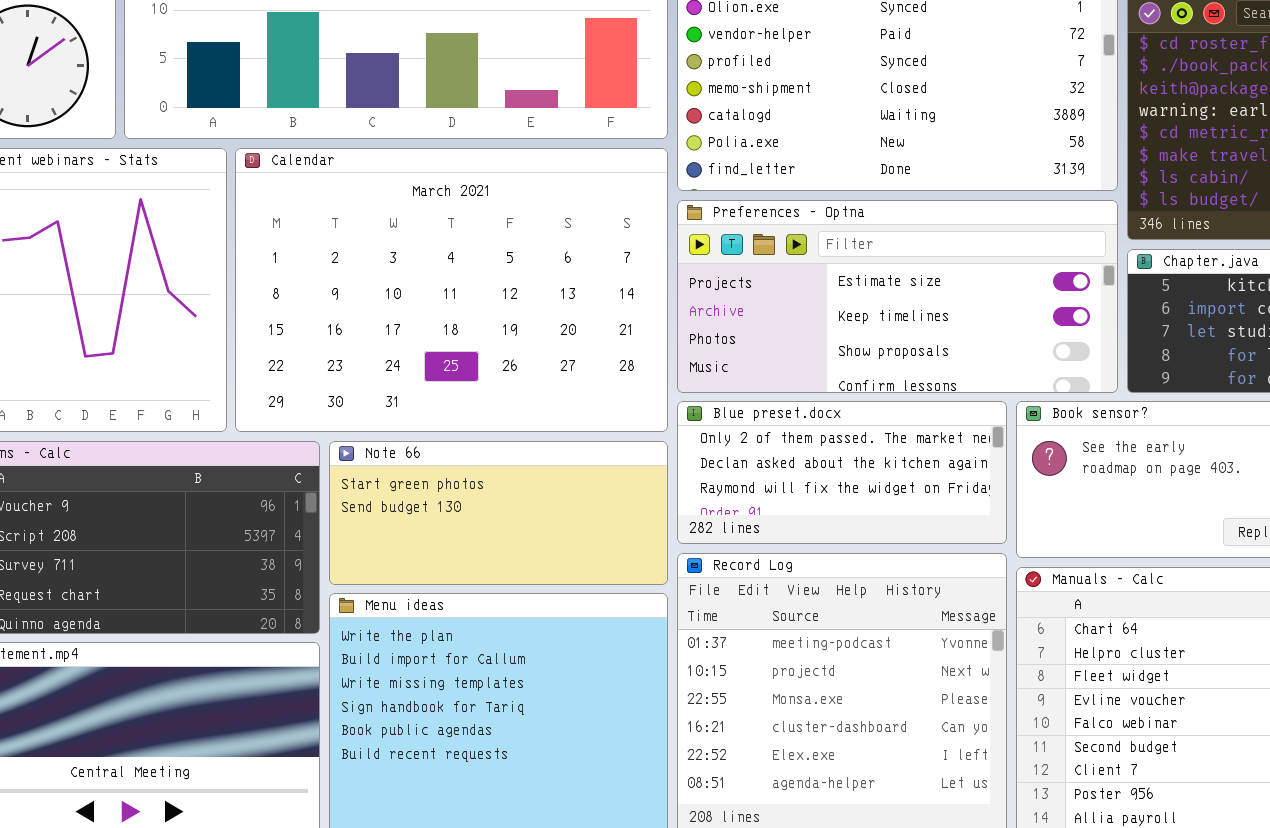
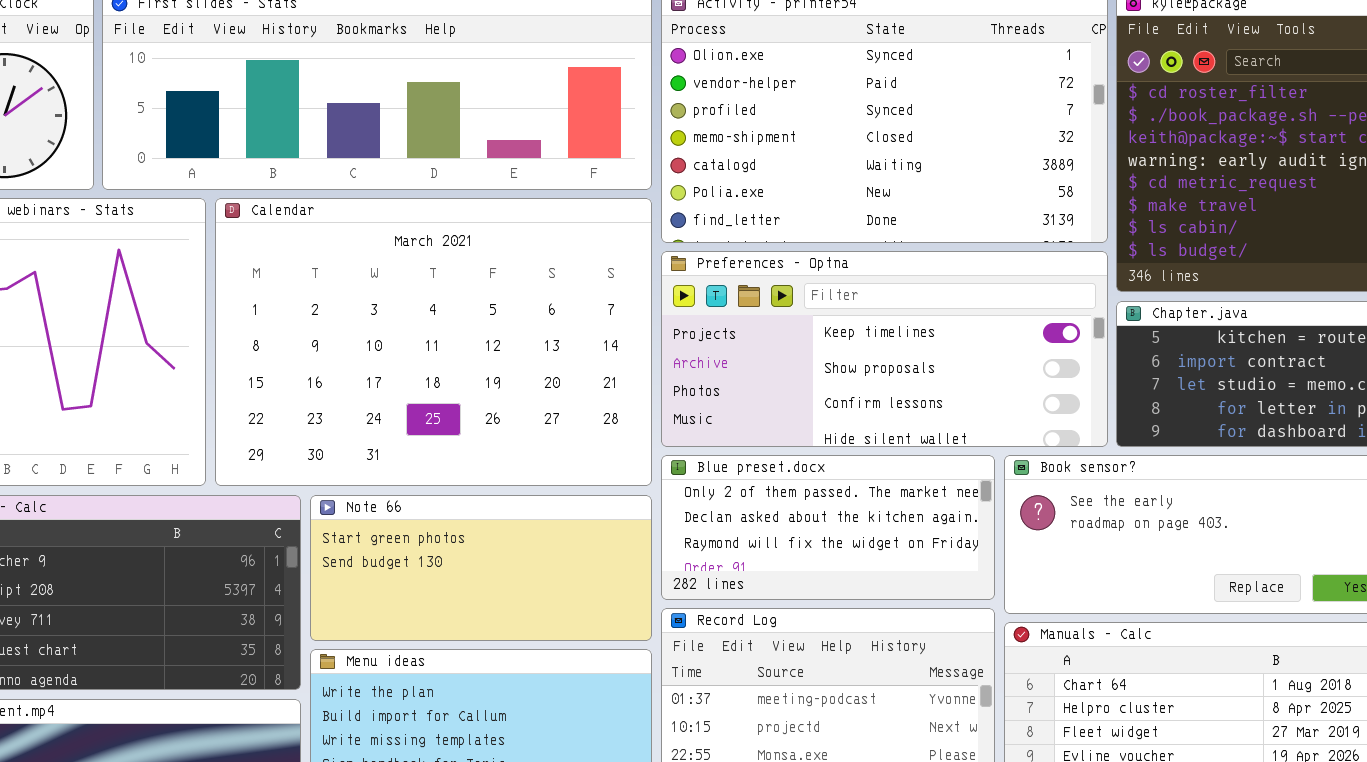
Preferences - Optna: [677,200,1118,393] -> [661,251,1108,447], scrolled down 1 row

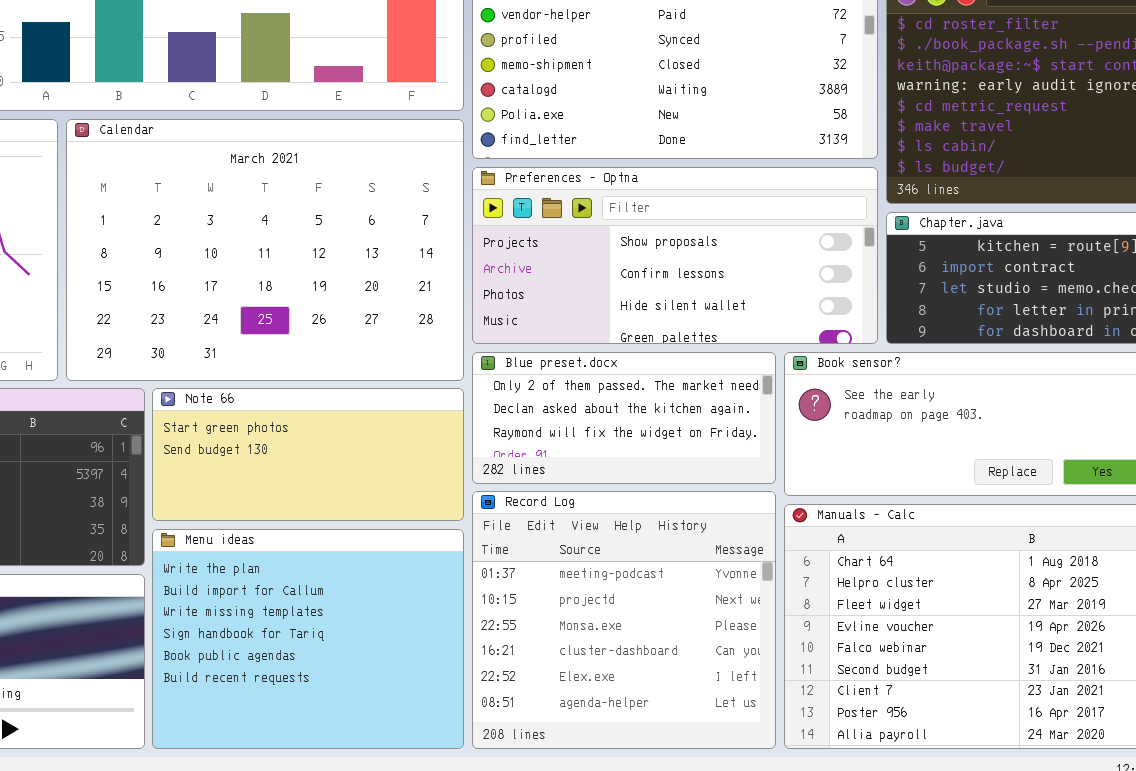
Preferences - Optna: [661,251,1108,447] -> [472,167,878,344], scrolled down 1 row

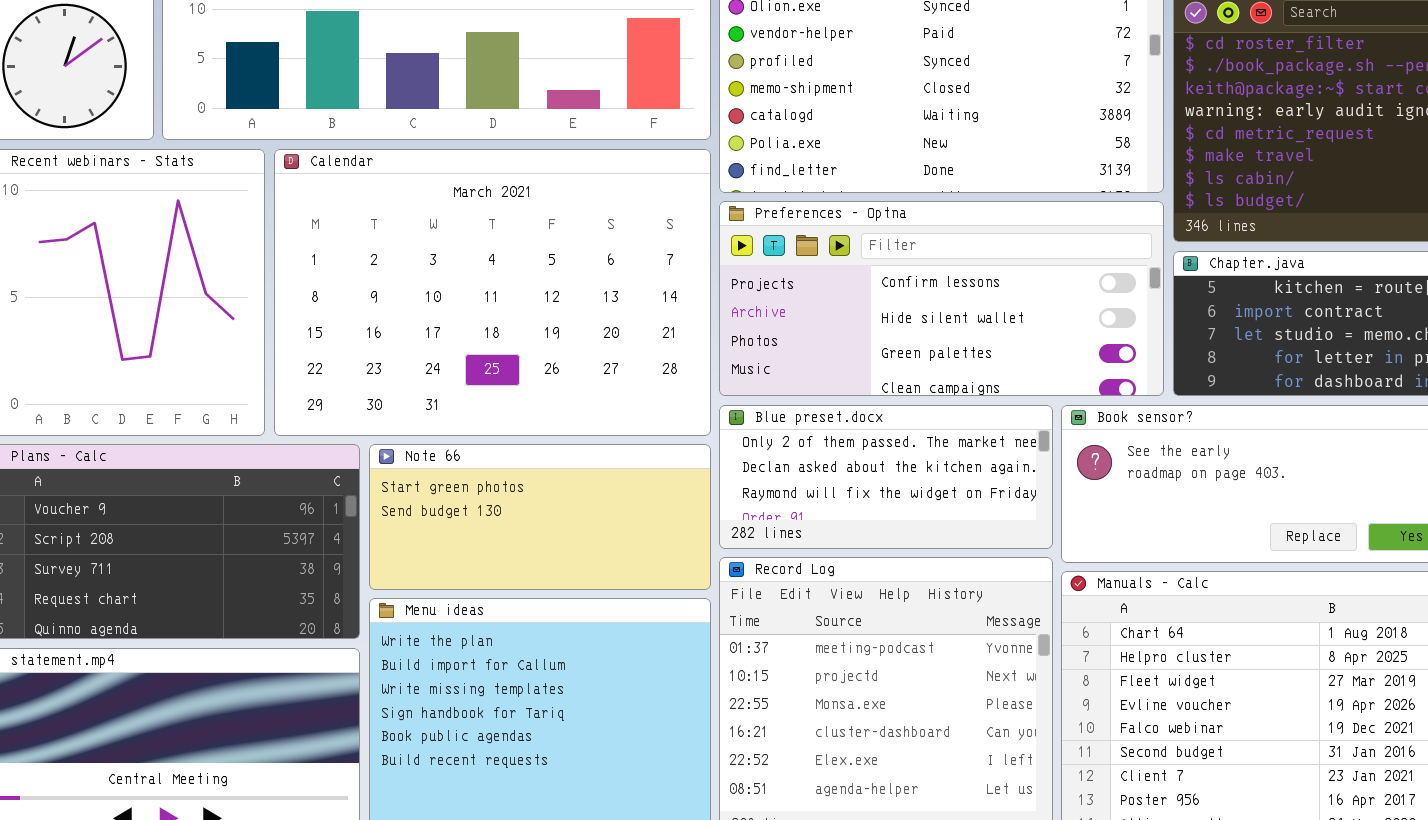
Preferences - Optna: [472,167,878,344] -> [719,201,1164,396], scrolled down 1 row

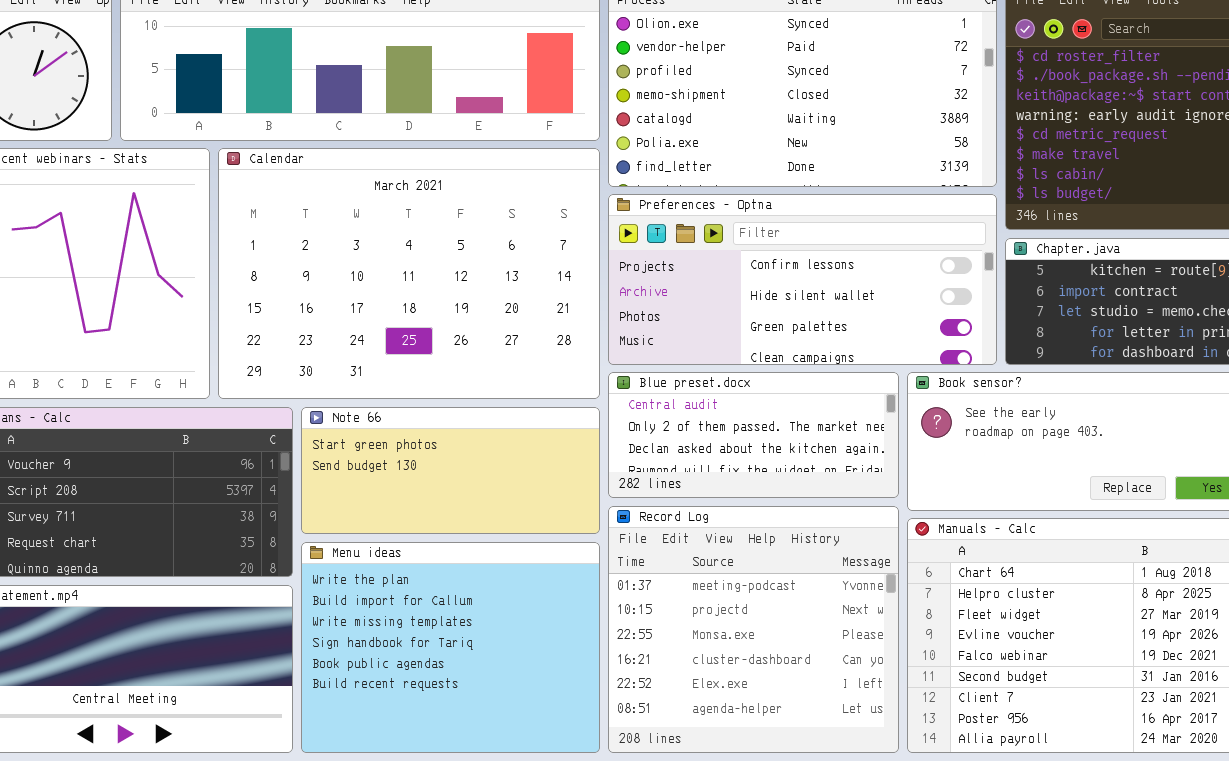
Blue preset.docx: [719,405,1053,549] -> [608,372,899,498], scrolled up 1 row

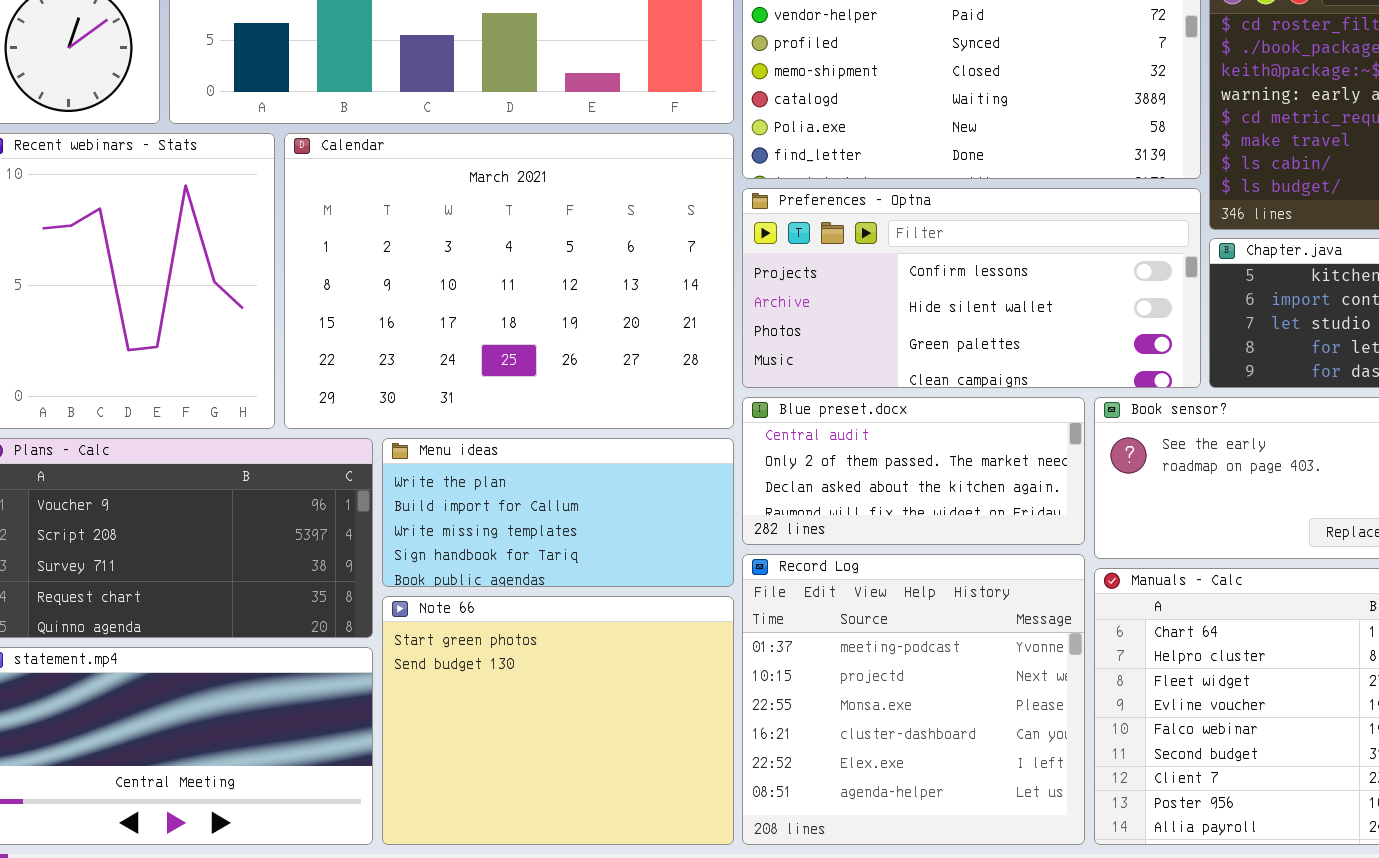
Note 66: [301,407,600,534] -> [382,596,734,845], moved, resized
Menu ideas: [301,542,600,753] -> [382,438,734,587], moved, resized

